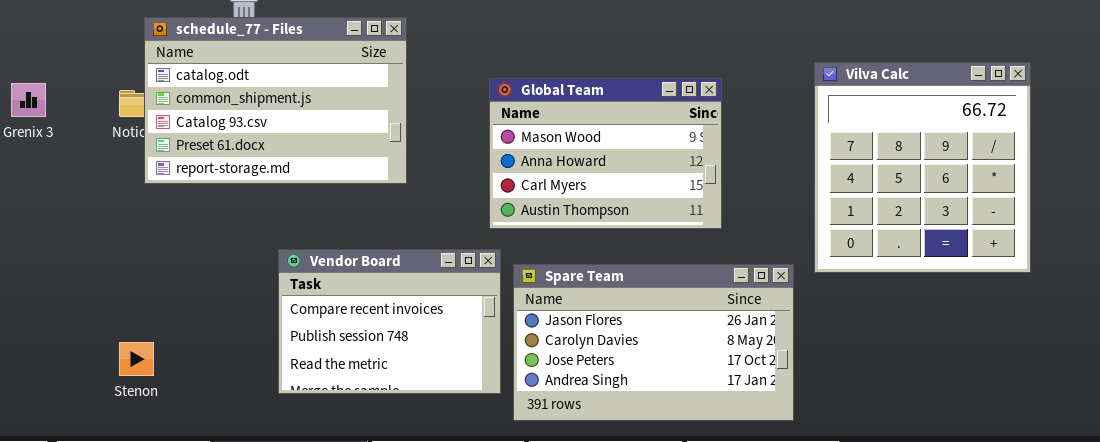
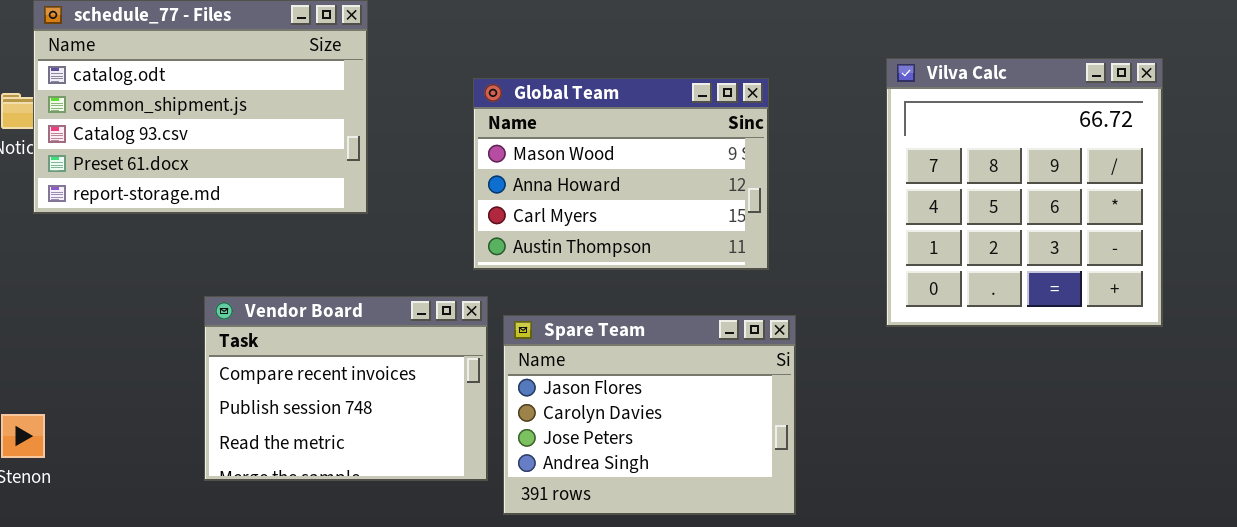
Spare Team: [513,264,794,421] -> [503,315,796,515], resized

